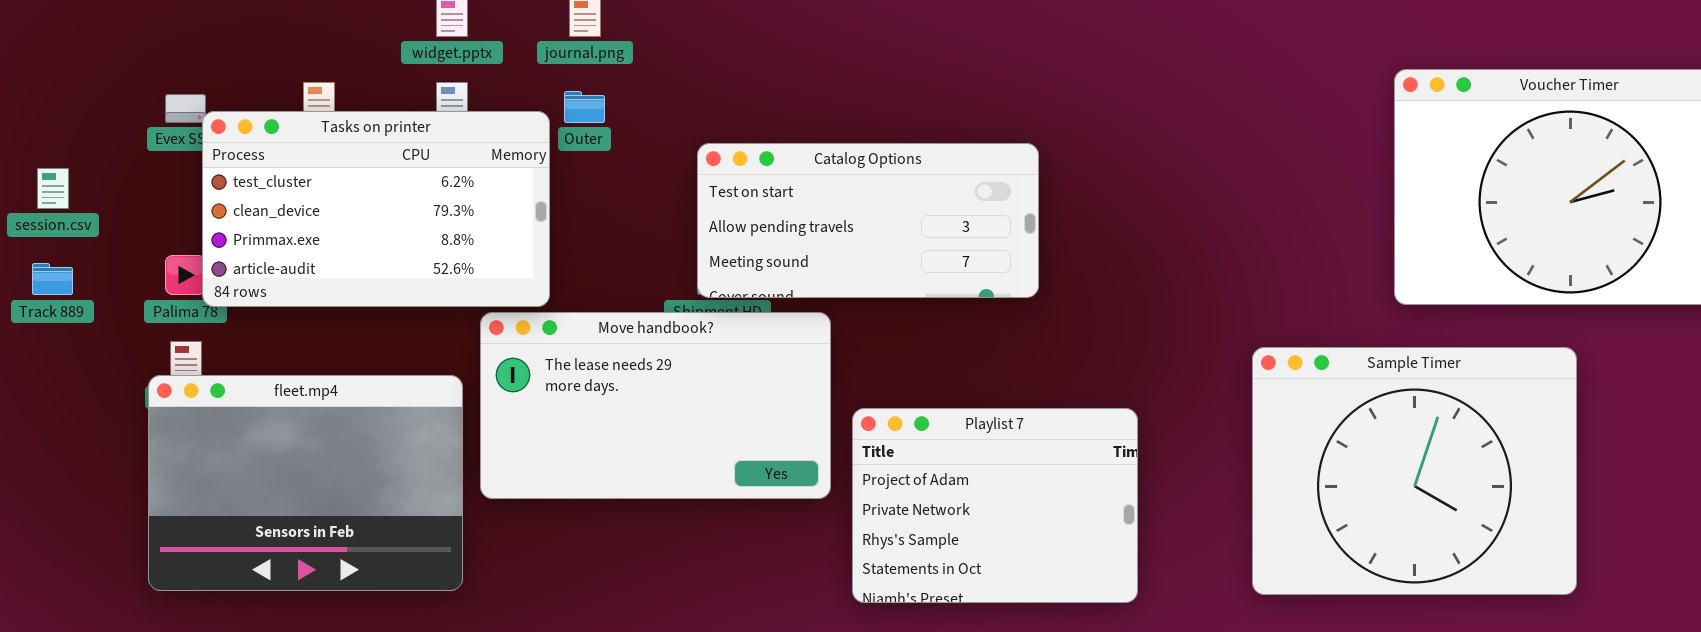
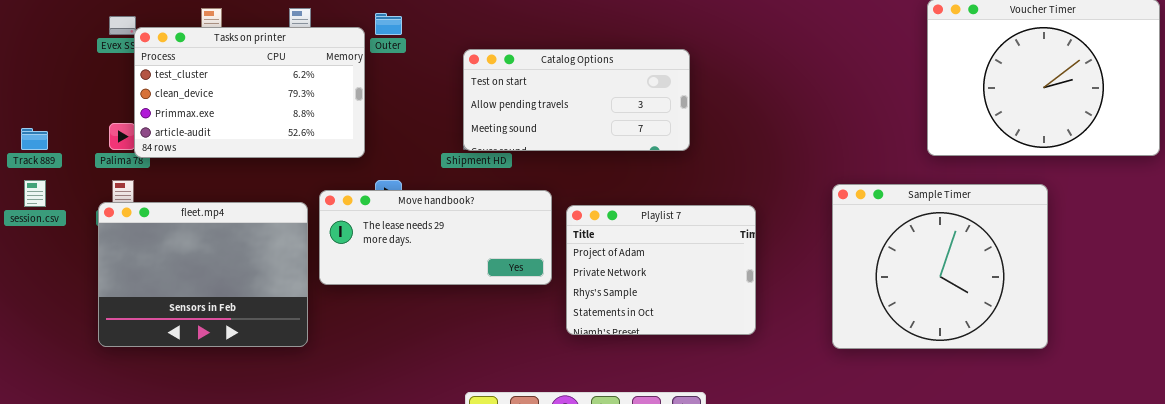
session.csv: [37,168,69,209] -> [24,180,46,207], moved
Move handbook?: [480,312,831,499] -> [319,190,552,285], resized
Playlist 7: [852,408,1138,603] -> [566,205,756,335], moved

